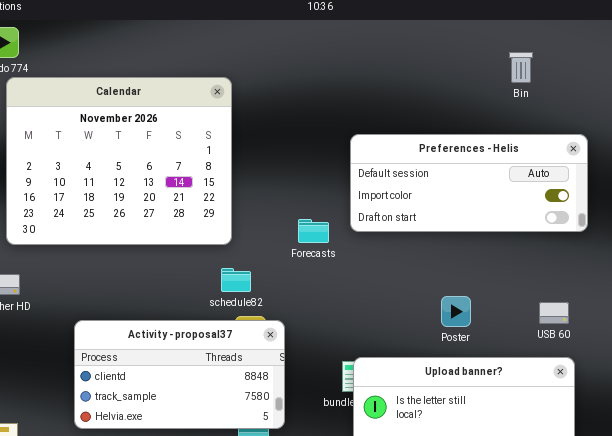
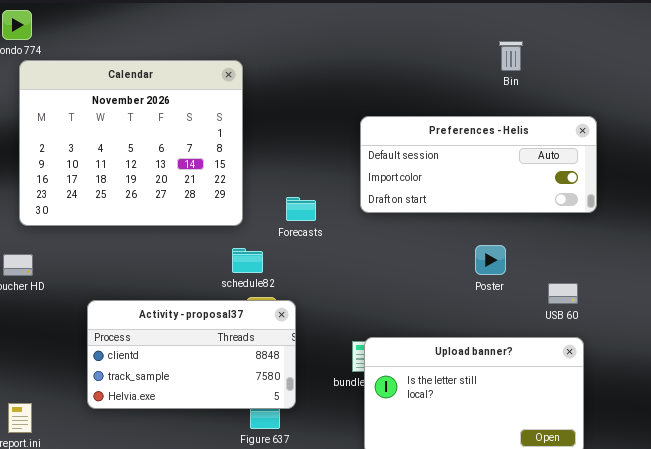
Bin: [509,52,533,83] -> [499,41,523,71], moved
Forecasts: [298,219,329,243] -> [286,197,316,221], moved
Poster: [441,296,471,327] -> [475,245,506,275], moved

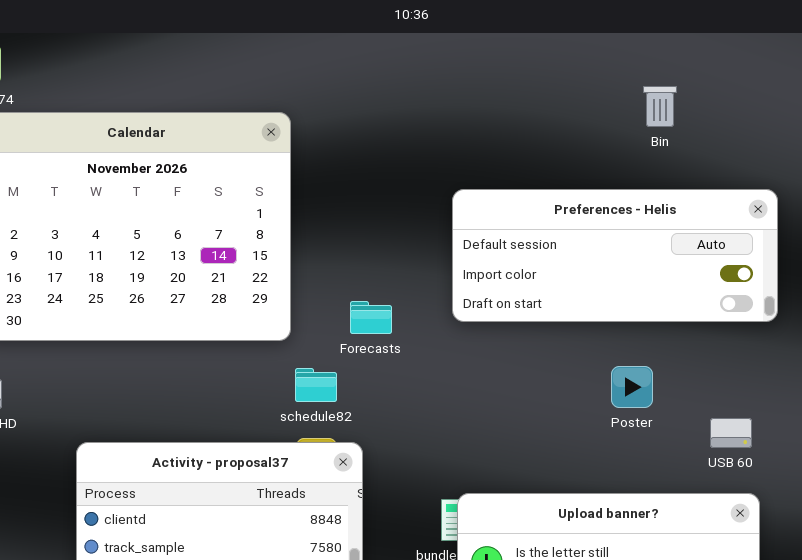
schedule82: [232,248,263,273] -> [295,368,337,402], moved

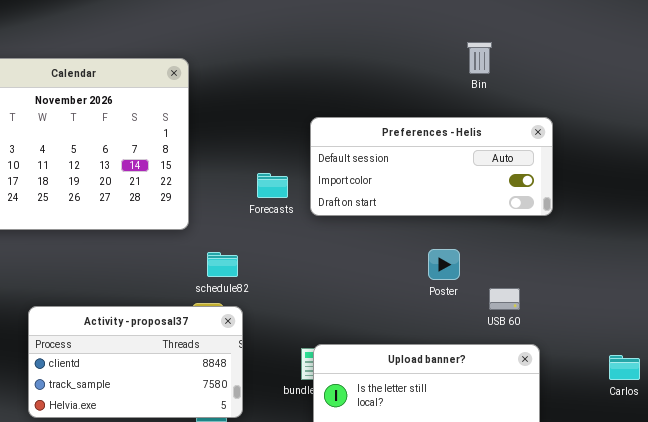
Bin: [643,86,677,127] -> [467,42,492,74], moved
Forecasts: [350,301,392,334] -> [257,173,288,198], moved
schedule82: [295,368,337,402] -> [207,252,238,277], moved
USB 60: [710,418,752,448] -> [489,288,520,310], moved

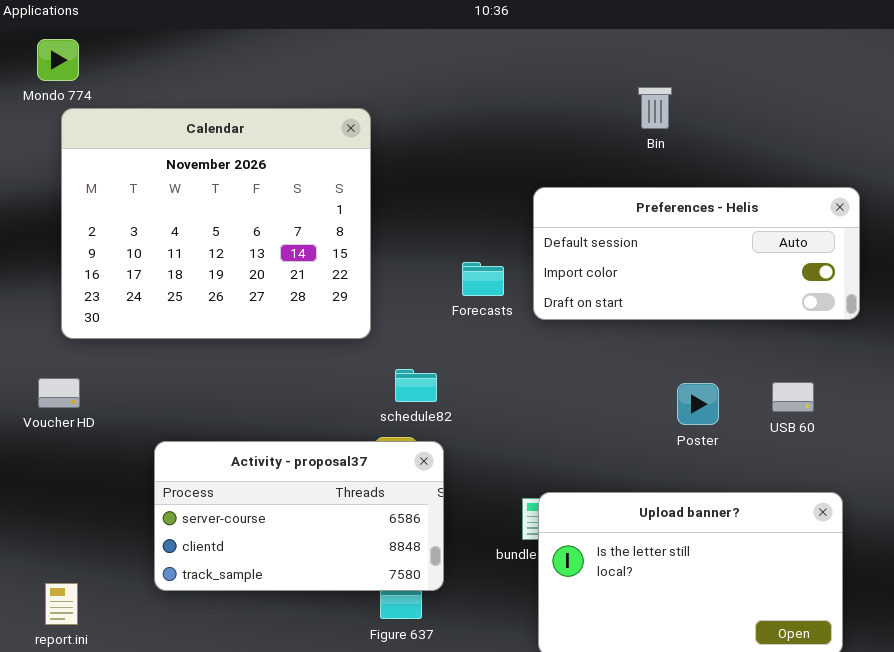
Bin: [467,42,492,74] -> [638,87,672,129], moved
Poster: [428,249,460,280] -> [677,383,719,425], moved
USB 60: [489,288,520,310] -> [772,382,814,412], moved
Activity - proposal37: [28,306,243,418] -> [154,441,444,591], scrolled up 1 row

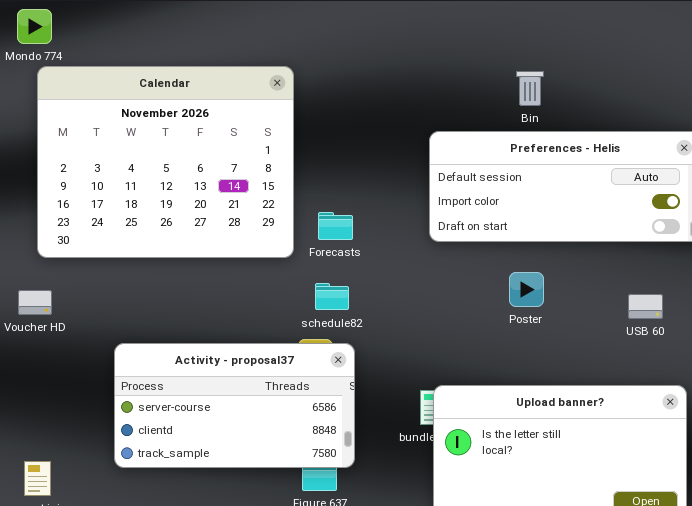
Bin: [638,87,672,129] -> [516,71,544,106], moved
Forecasts: [462,262,504,296] -> [318,212,353,240], moved
Poster: [677,383,719,425] -> [509,272,544,307], moved

